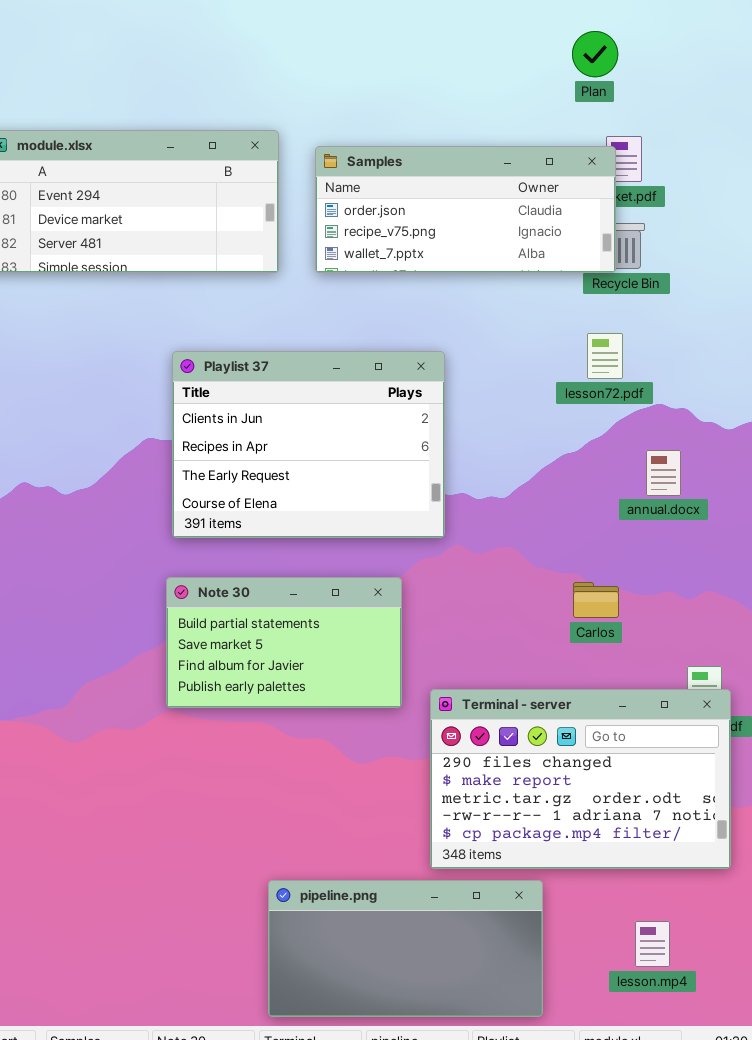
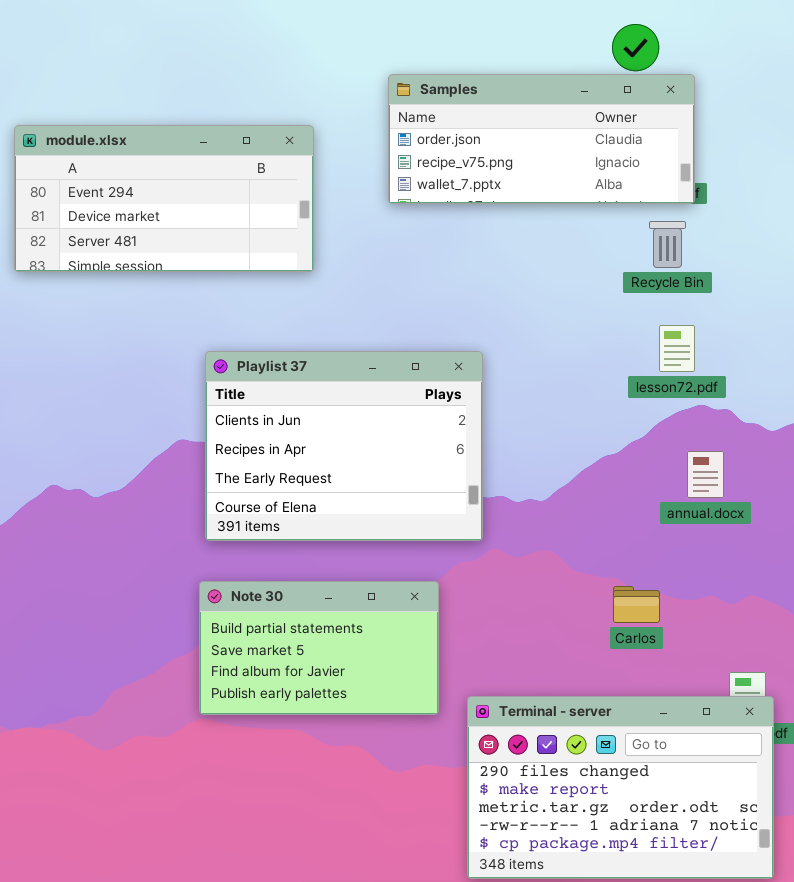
Samples: [315,146,616,273] -> [388,74,695,204], moved
lesson72.pdf: [587,333,623,379] -> [659,325,695,372], moved

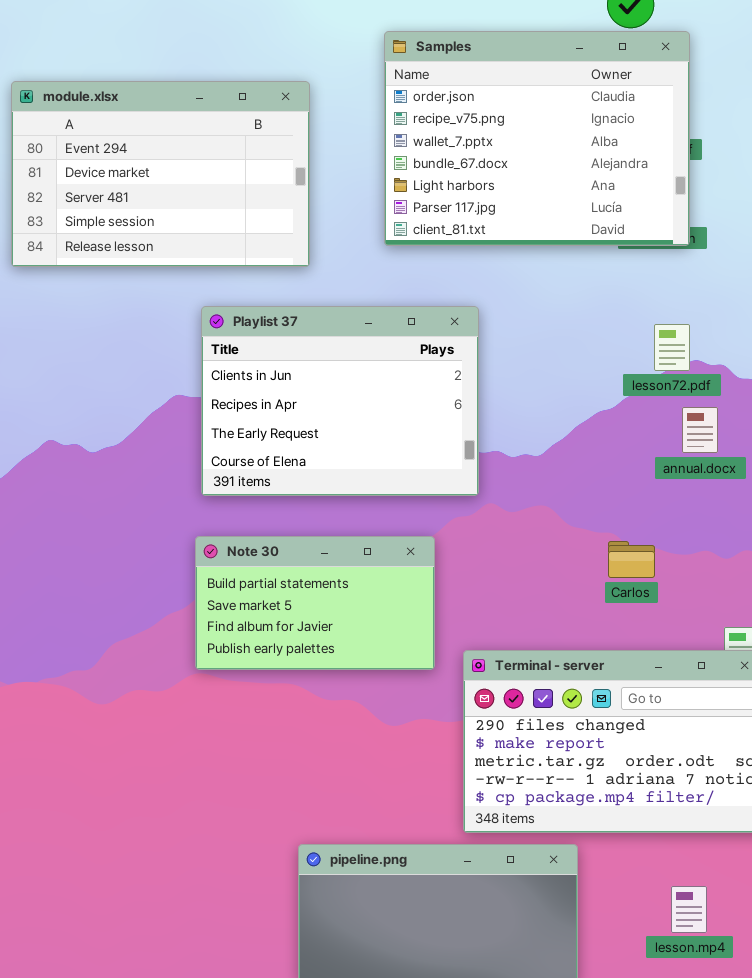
Samples: [388,74,695,204] -> [384,31,690,246], resized
module.xlsx: [14,125,314,272] -> [11,81,310,267], resized
lesson72.pdf: [659,325,695,372] -> [654,324,690,371], moved

